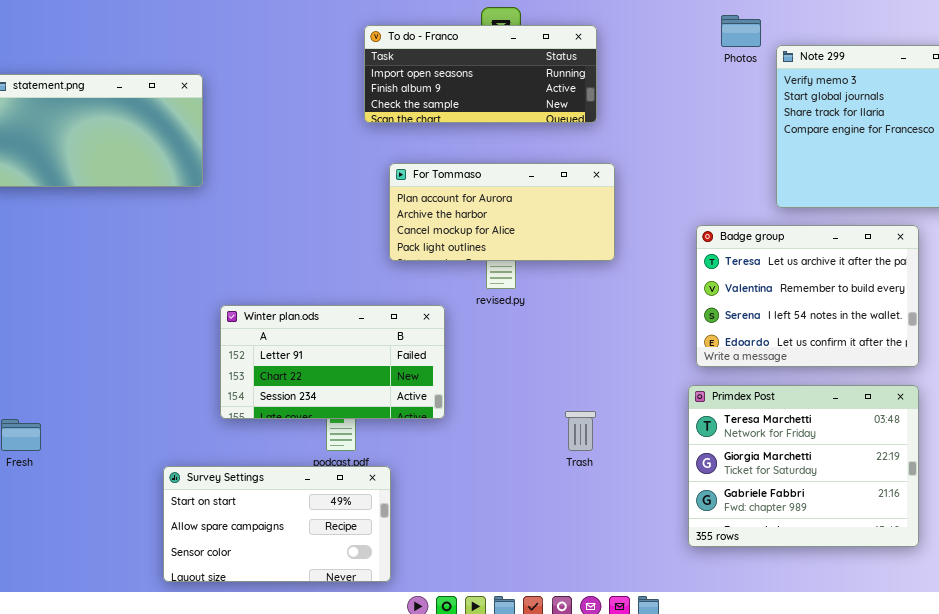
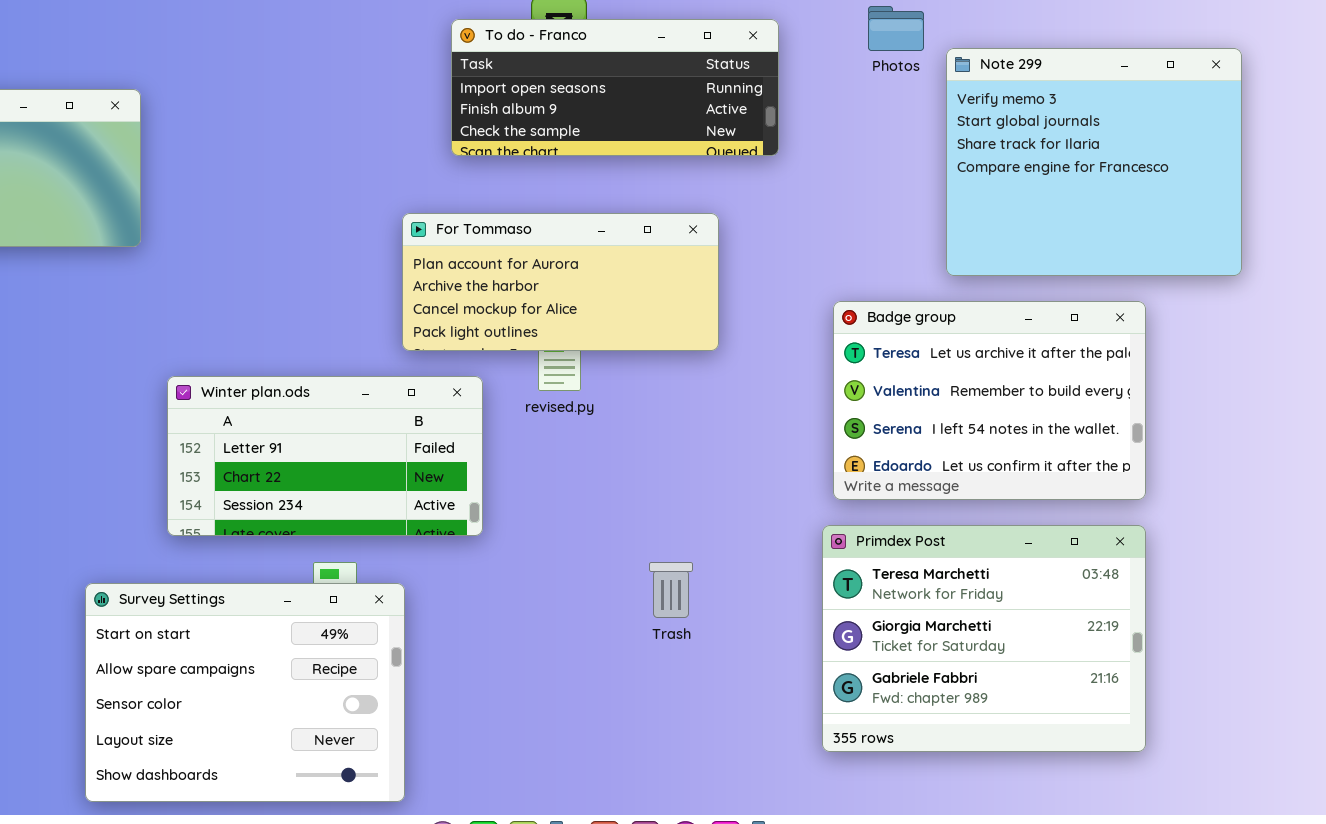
To do - Franco: [364,25,597,123] -> [451,19,779,156], moved
Winter plan.ods: [220,305,445,419] -> [167,376,483,536], moved
Survey Settings: [163,466,391,582] -> [85,583,405,802], resized

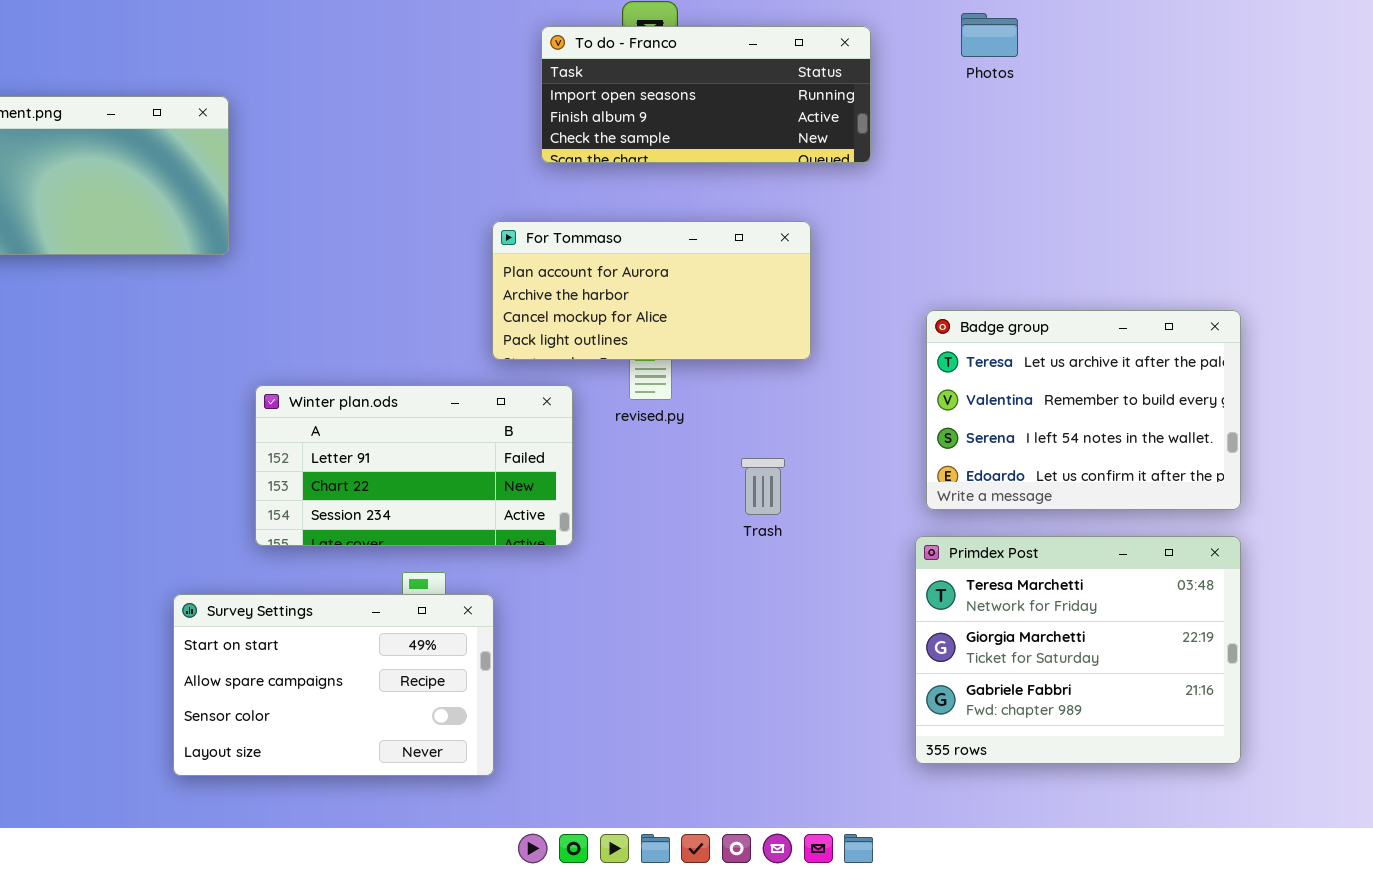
Note 299: [946,48,1242,276] -> none, closed
Trash: [649,562,693,618] -> [741,458,785,515], moved
Survey Settings: [85,583,405,802] -> [173,594,494,776], resized

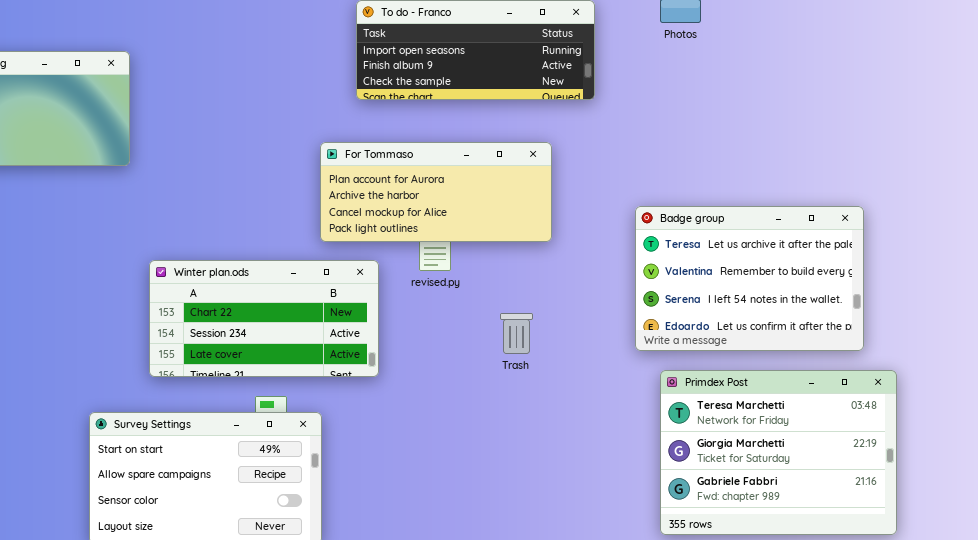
Winter plan.ods: [255,385,573,546] -> [149,260,379,377], scrolled down 1 row
Primdex Post: [915,536,1241,764] -> [660,370,897,535], moved

